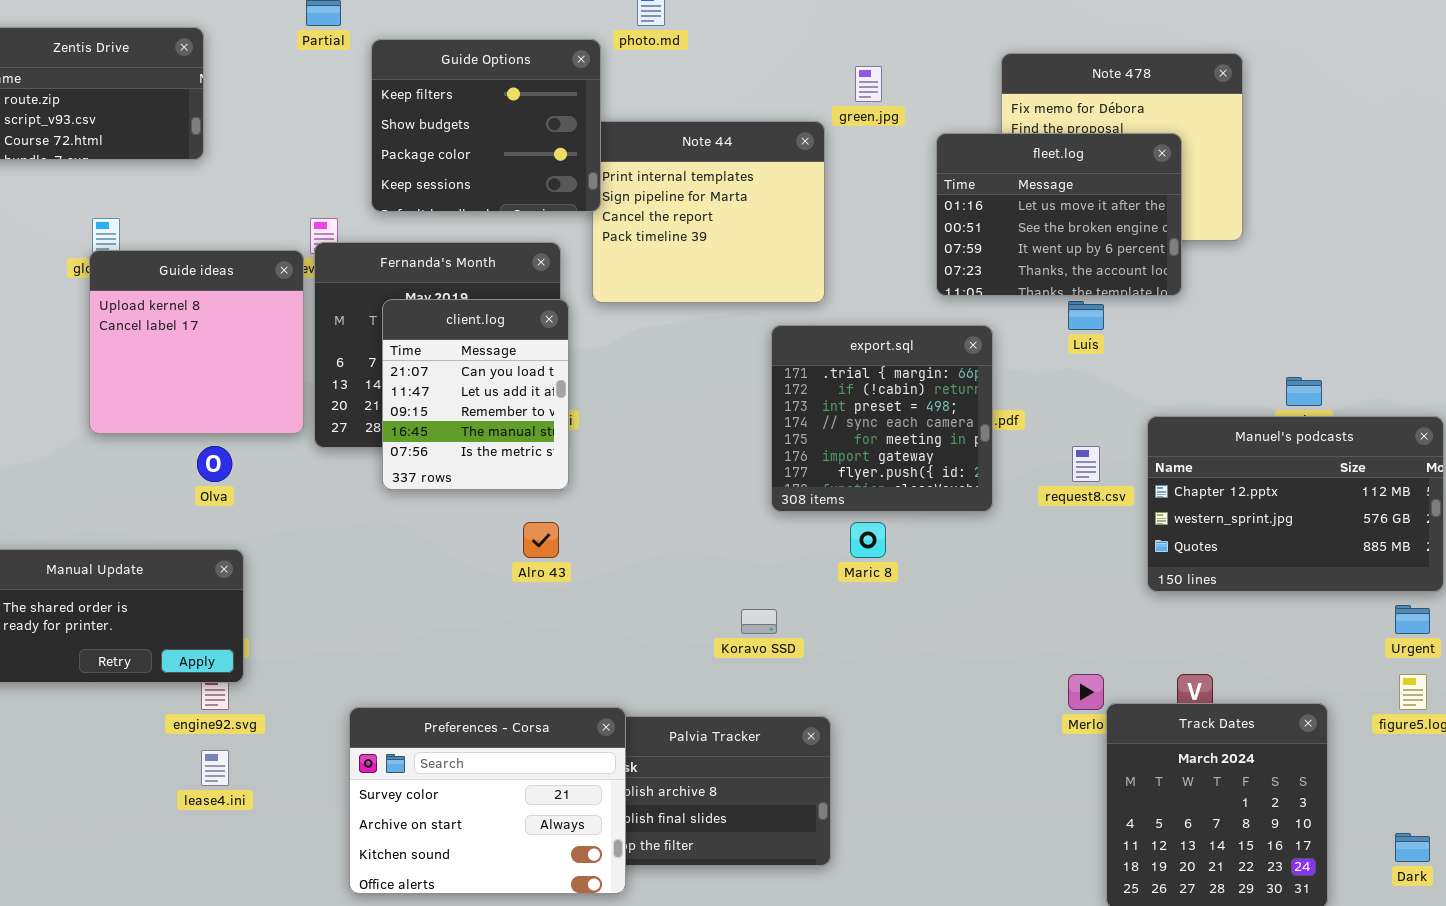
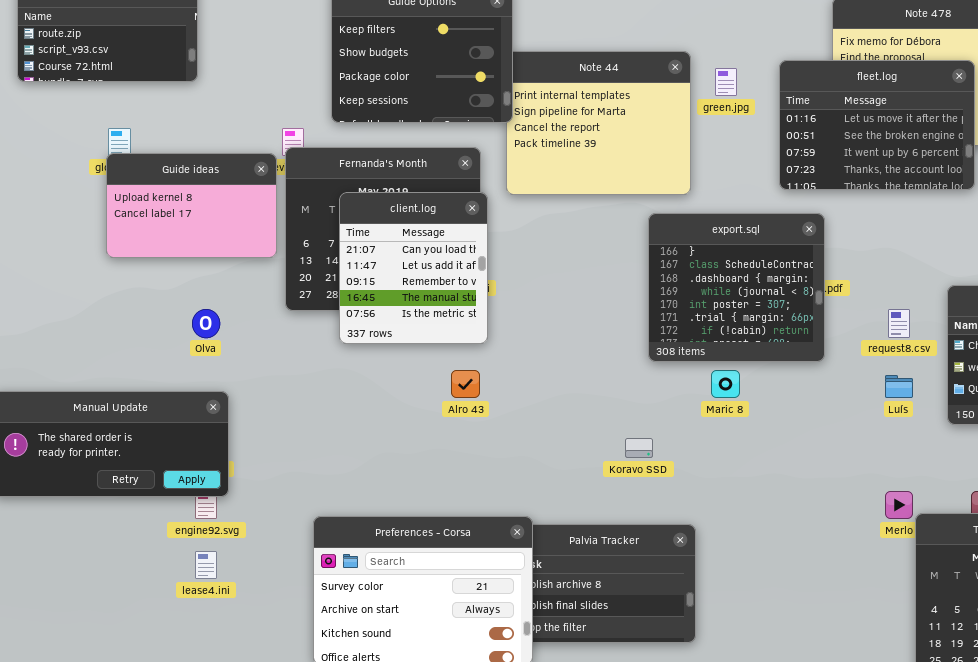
green.jpg: [855,66,882,102] -> [715,68,737,96], moved
Guide ideas: [89,250,304,434] -> [106,153,277,258], resized
Luís: [1068,301,1104,330] -> [885,375,913,398], moved
export.sql: [771,325,993,512] -> [648,213,825,362], scrolled up 5 rows

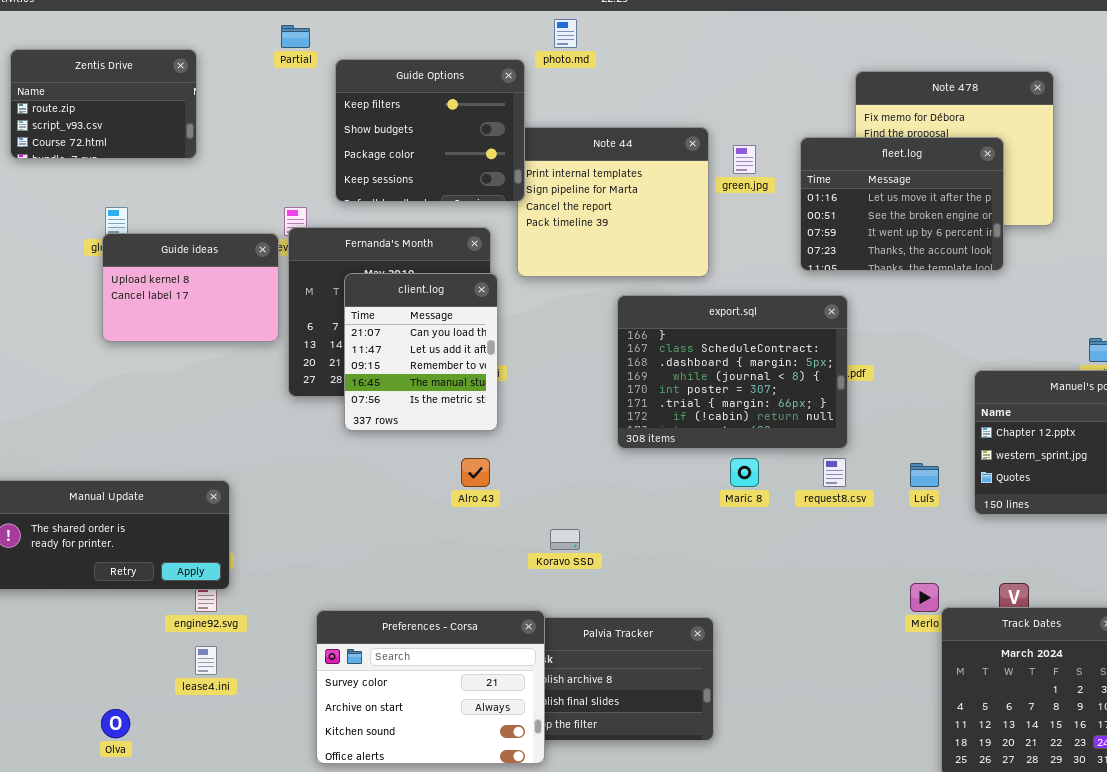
export.sql: [648,213,825,362] -> [617,295,848,449], resized
Olva: [192,309,220,338] -> [101,709,130,738], moved
request8.csv: [888,309,910,338] -> [823,458,846,487], moved
Koravo SSD: [625,438,653,458] -> [550,529,580,550], moved

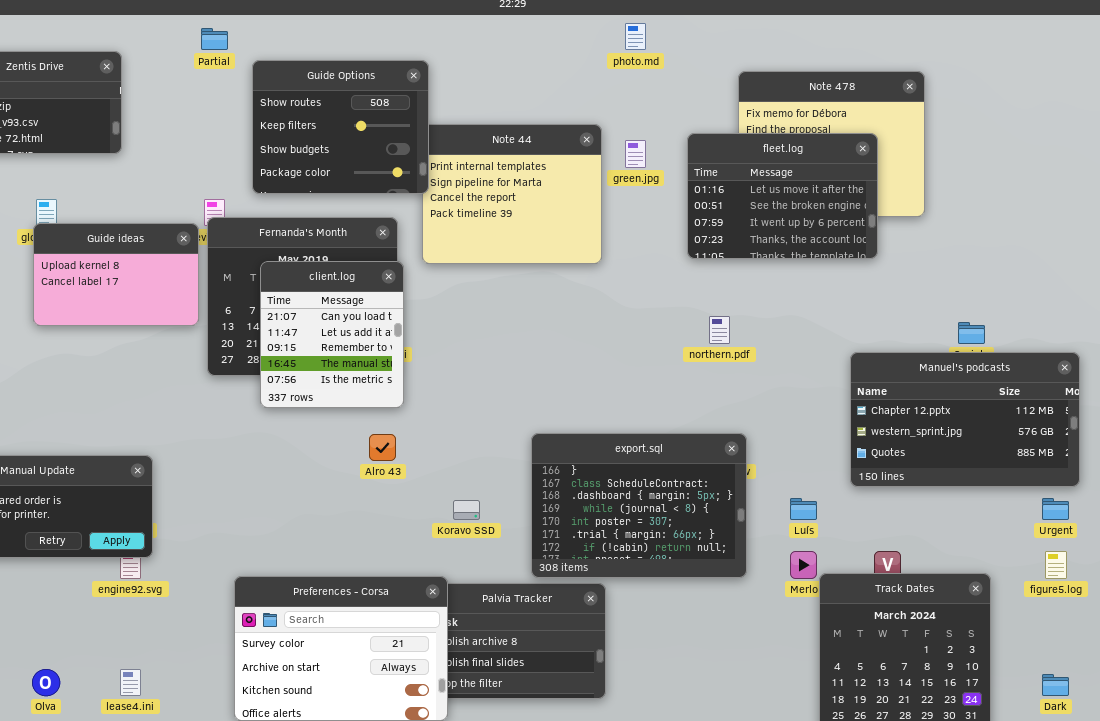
photo.md: [554,19,577,48] -> [625,23,646,50], moved
Guide Options: [335,59,525,202] -> [252,60,429,194], scrolled up 1 row
export.sql: [617,295,848,449] -> [531,433,747,578], moved
Luís: [910,463,939,487] -> [790,498,817,520], moved
lease4.ini: [195,646,217,675] -> [120,669,141,696], moved

